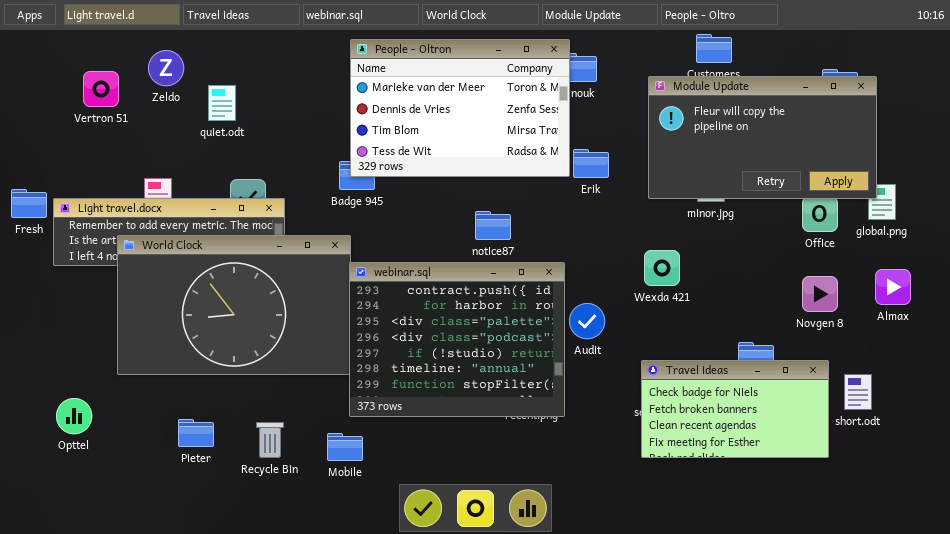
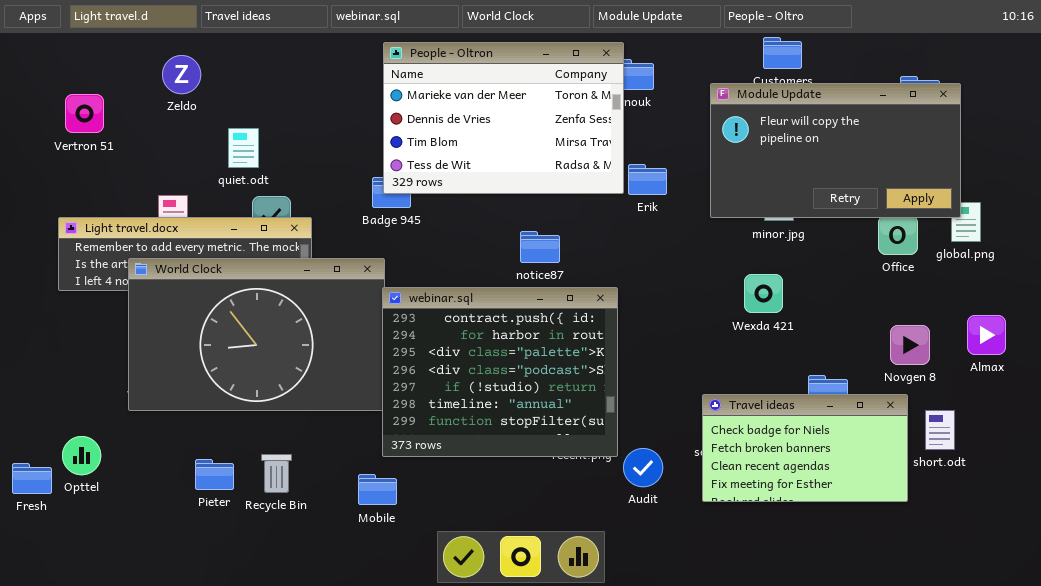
Vertron 51: [83,71,119,107] -> [65,94,104,133], moved
quiet.odt: [208,85,236,121] -> [228,128,259,168], moved
Fresh: [11,189,47,218] -> [12,463,52,494], moved
Wexda 421: [644,250,680,286] -> [744,274,783,313], moved
Almax: [875,269,911,305] -> [967,315,1006,355], moved
Novgen 8: [802,276,838,312] -> [890,325,930,365], moved
Audit: [569,303,605,339] -> [623,448,663,487], moved
Recycle Bin: [256,422,284,458] -> [261,454,292,493], moved

